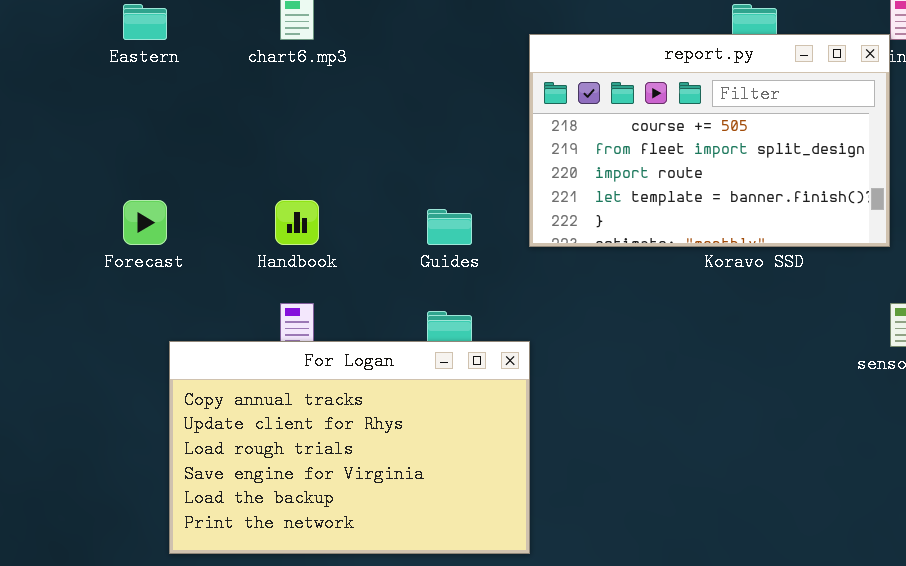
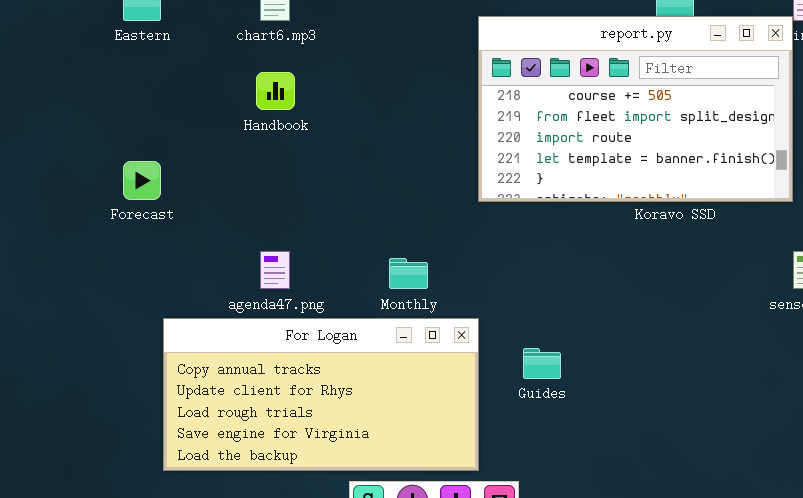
Handbook: [275,200,319,245] -> [256,72,295,110], moved
Guides: [427,209,472,245] -> [523,348,561,379], moved
For Logan: [169,341,530,554] -> [163,318,479,471], resized

